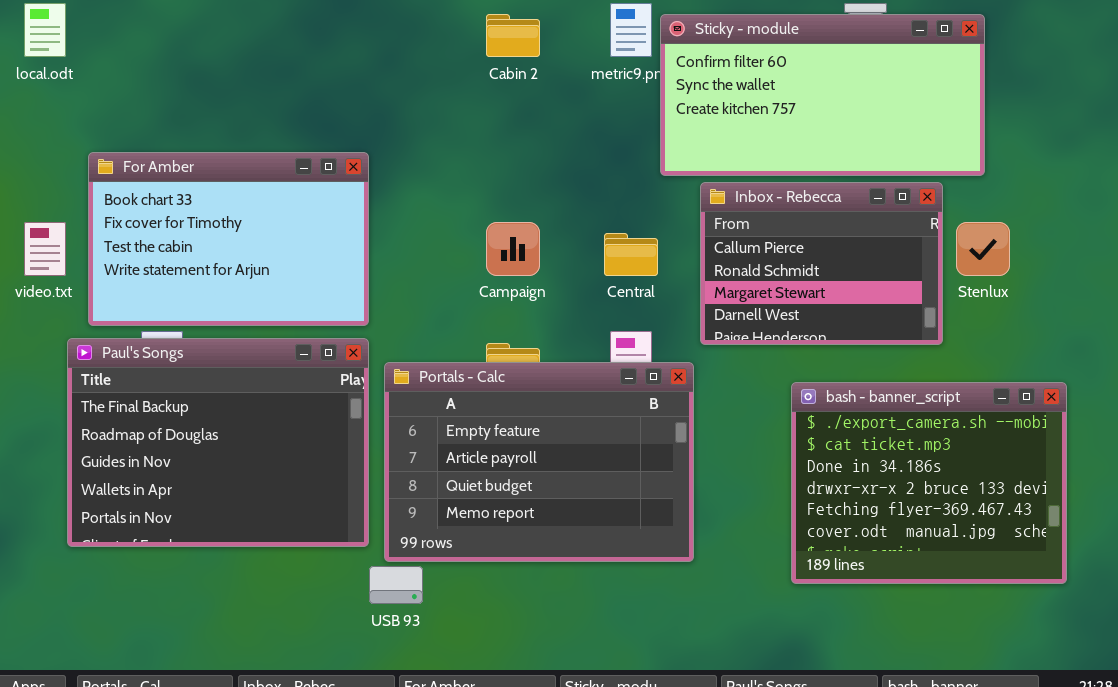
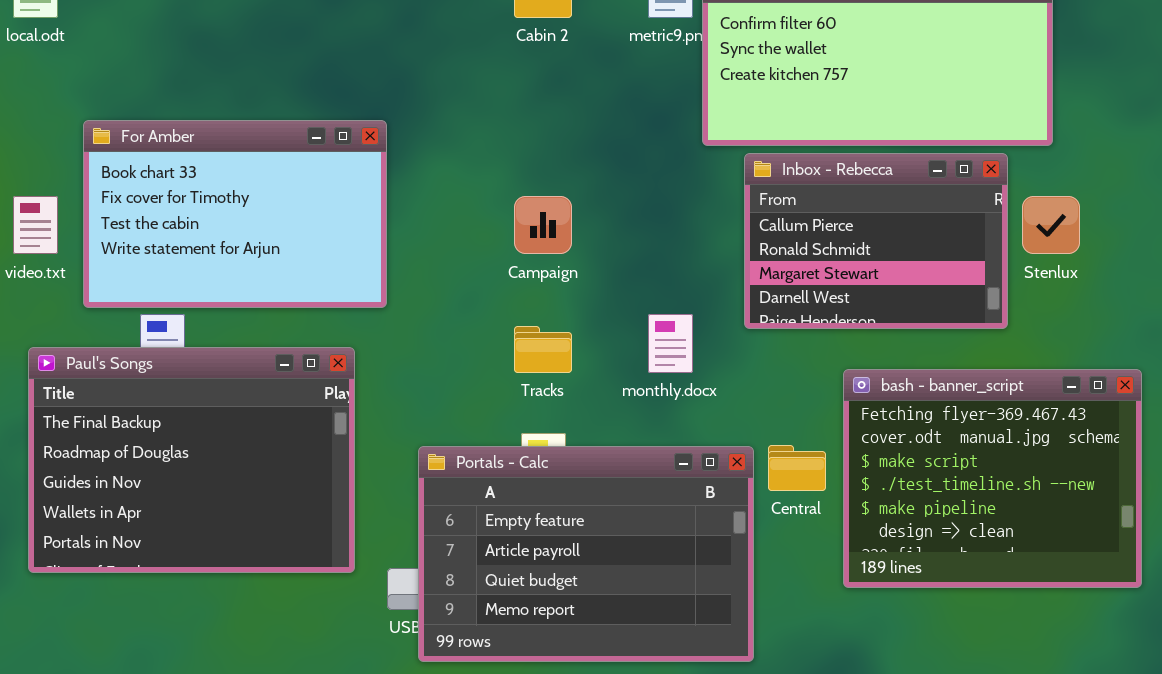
Central: [604,233,658,276] -> [768,445,826,491], moved
Paul's Songs: [67,338,369,547] -> [28,347,355,573], moved
Portals - Calc: [384,362,694,562] -> [418,446,754,662], moved
bash - banner_script: [791,382,1067,584] -> [843,369,1142,588], scrolled down 4 rows

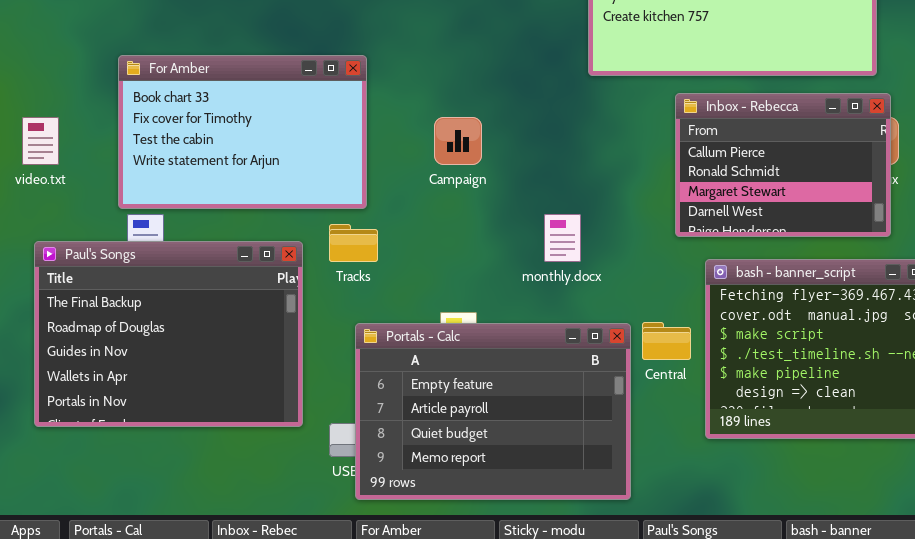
For Amber: [83,120,387,308] -> [118,55,367,209], moved
Inbox - Rebecca: [744,153,1008,329] -> [675,93,891,237], moved
Tracks: [514,326,572,373] -> [329,224,378,262], moved

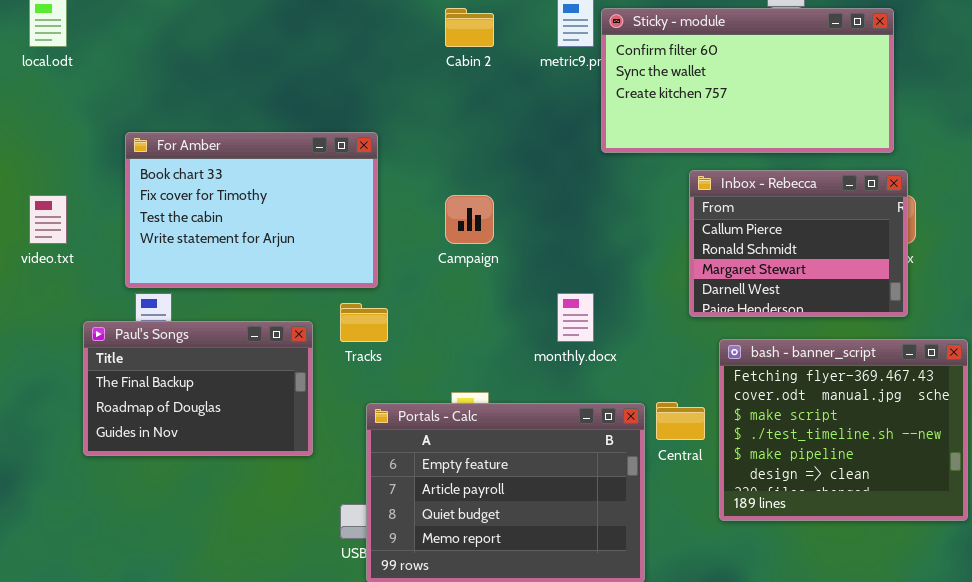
Paul's Songs: [34,241,303,427] -> [83,321,313,456], resized

